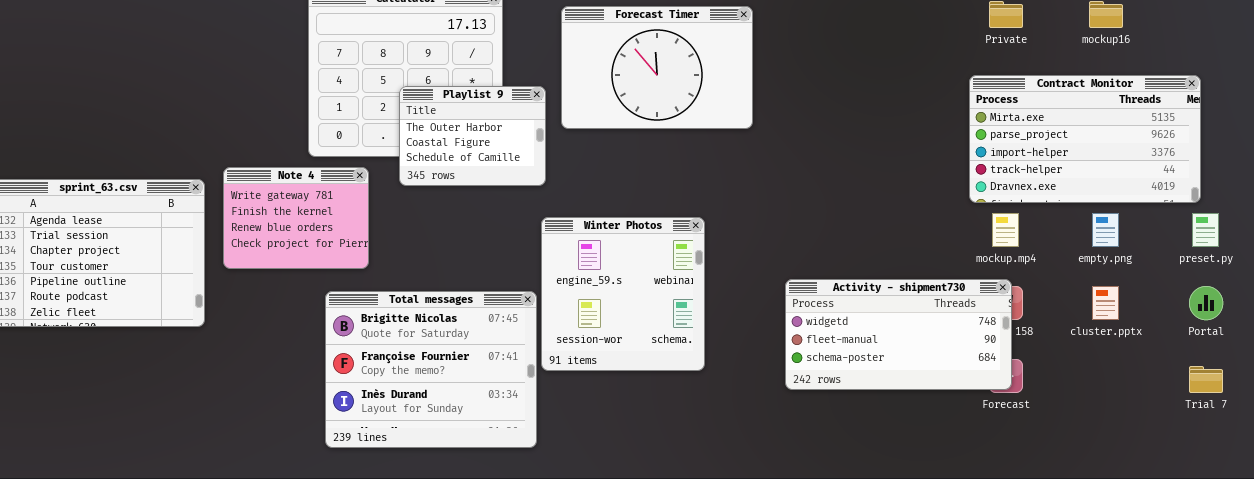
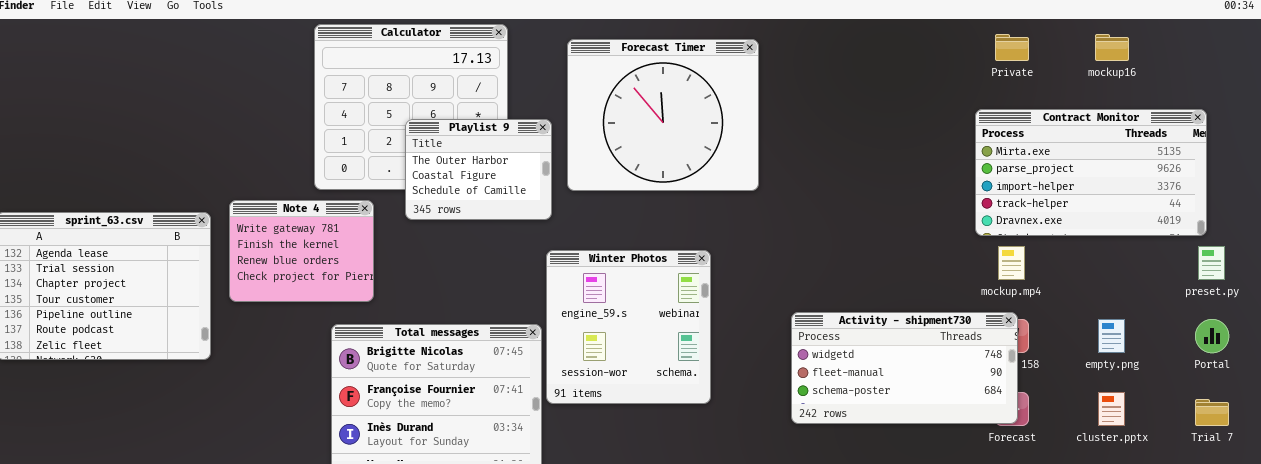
Forecast Timer: [561,6,753,129] -> [567,39,759,191], resized
empty.png: [1092,213,1119,247] -> [1098,319,1125,353], moved
cluster.pptx: [1092,286,1119,320] -> [1098,392,1125,426], moved

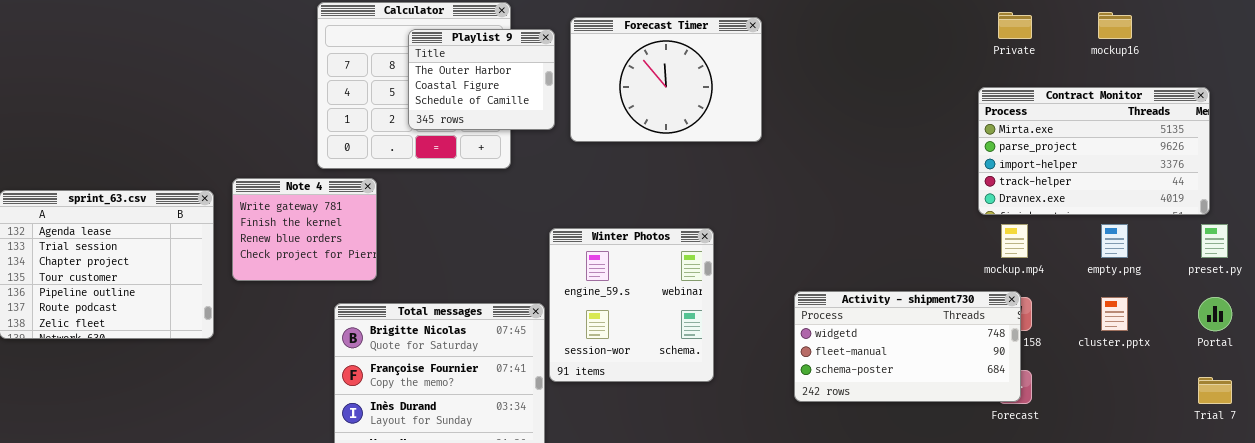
Forecast Timer: [567,39,759,191] -> [570,17,762,142], resized
Playlist 9: [405,119,552,220] -> [408,29,555,130], moved
empty.png: [1098,319,1125,353] -> [1101,224,1128,258], moved
cluster.pptx: [1098,392,1125,426] -> [1101,297,1128,331], moved

